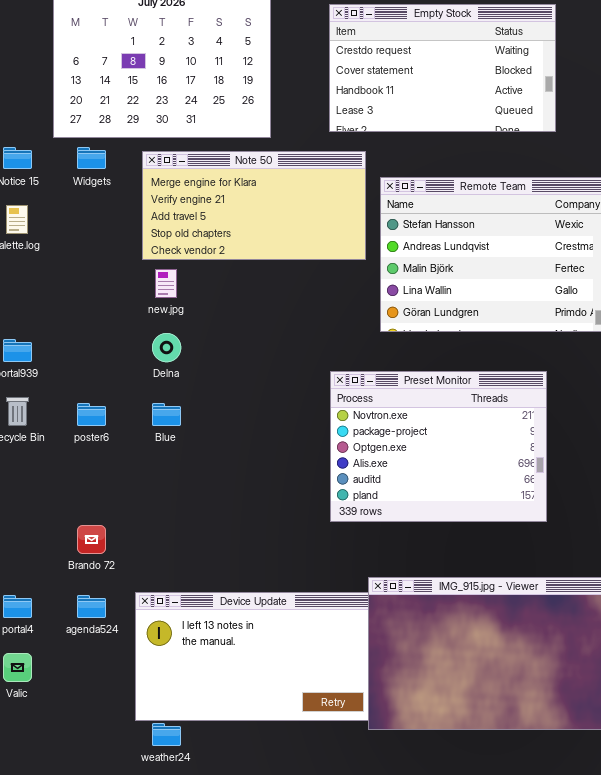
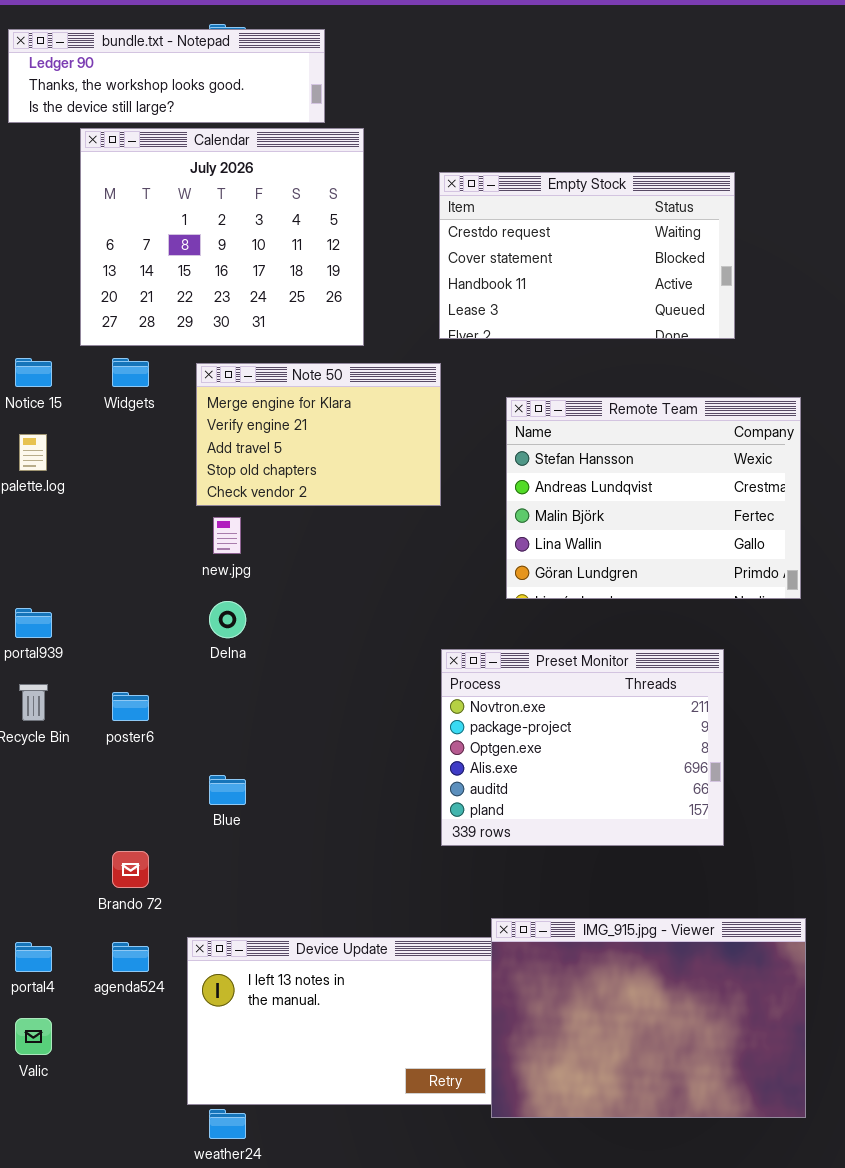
Note 50: [142,151,366,260] -> [196,363,441,506], resized
Blue: [152,403,181,426] -> [209,775,246,805], moved

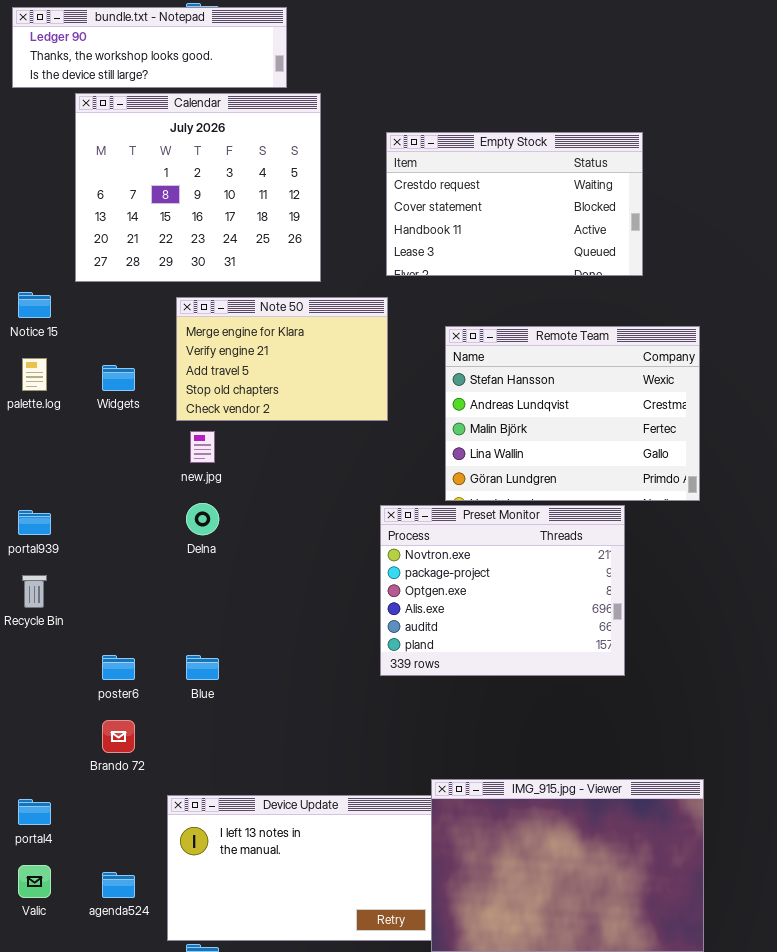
Widgets: [112,358,149,387] -> [102,365,135,391], moved
Preset Monitor: [441,649,724,846] -> [380,505,625,676], moved
poster6: [112,692,149,721] -> [102,655,135,680], moved
agenda524: [112,942,149,972] -> [102,872,135,898], moved

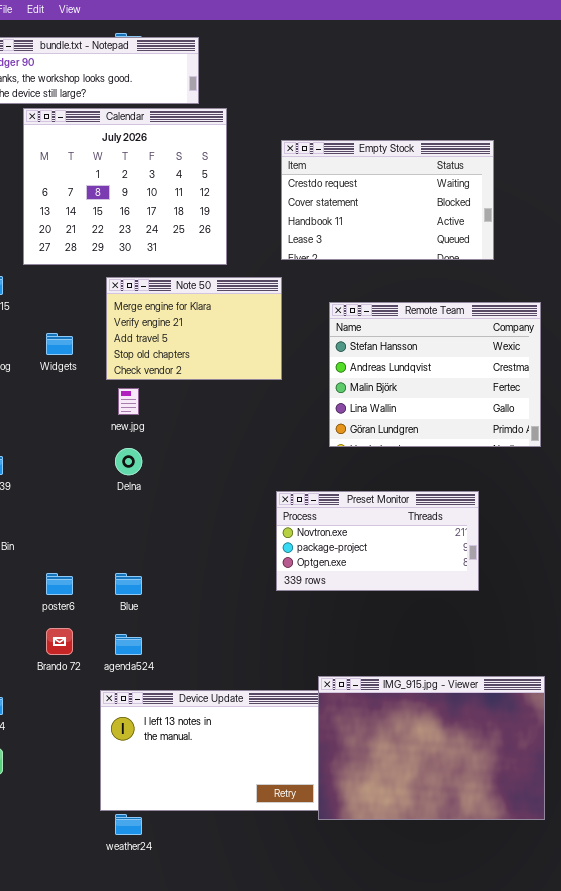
Preset Monitor: [380,505,625,676] -> [276,491,479,591], resized
agenda524: [102,872,135,898] -> [115,634,142,655], moved

